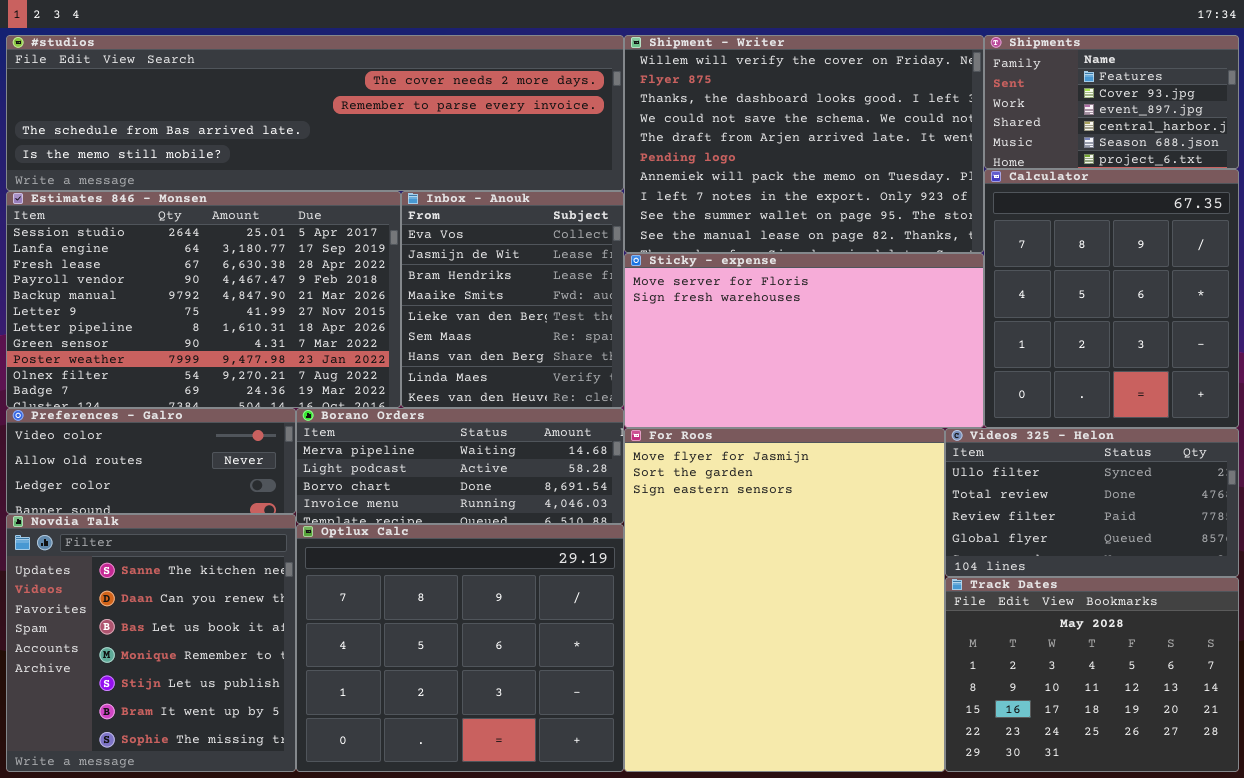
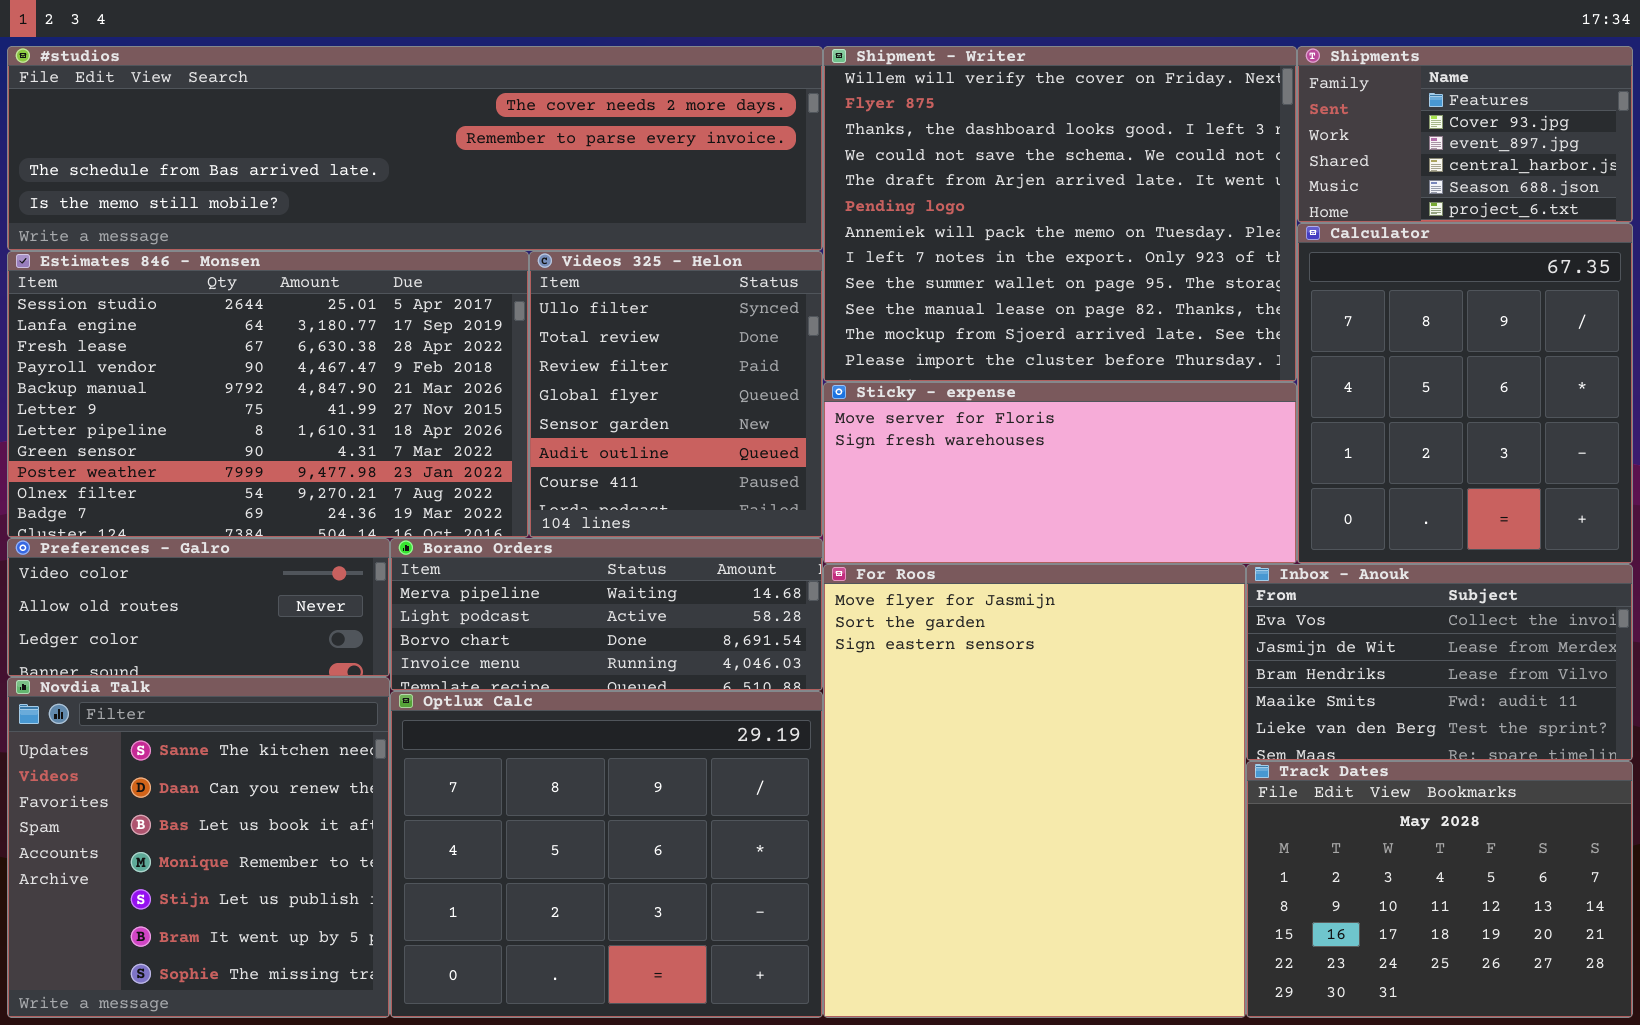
Shipment - Writer: [624,35,984,253] -> [823,46,1297,382], resized
Inbox - Anouk: [401,191,624,408] -> [1246,564,1633,761], moved, resized
Sticky - expense: [624,253,984,428] -> [823,382,1297,564], resized
Videos 325 - Helon: [945,428,1239,577] -> [529,251,823,538], moved, resized

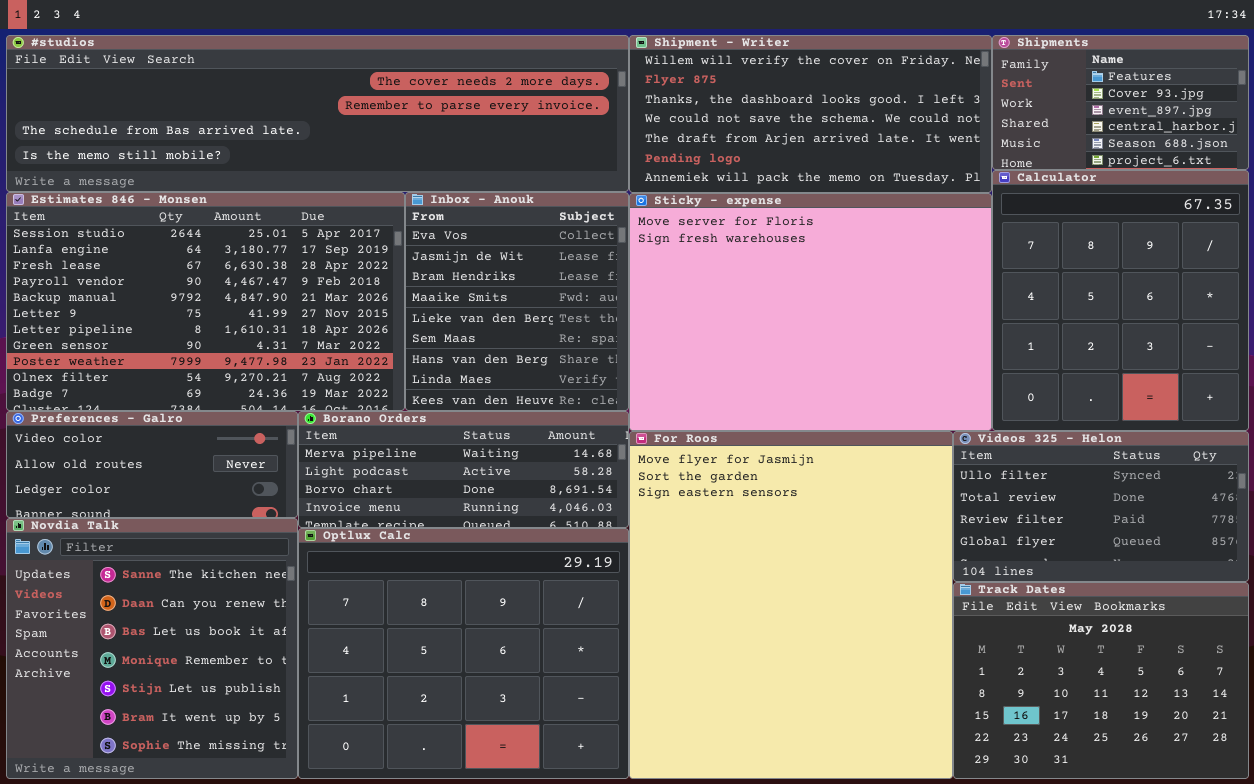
Shipment - Writer: [823,46,1297,382] -> [629,35,992,193], resized
Videos 325 - Helon: [529,251,823,538] -> [953,431,1249,582], moved, resized
Sticky - expense: [823,382,1297,564] -> [629,193,992,431], resized
Inbox - Anouk: [1246,564,1633,761] -> [405,192,629,411], moved, resized

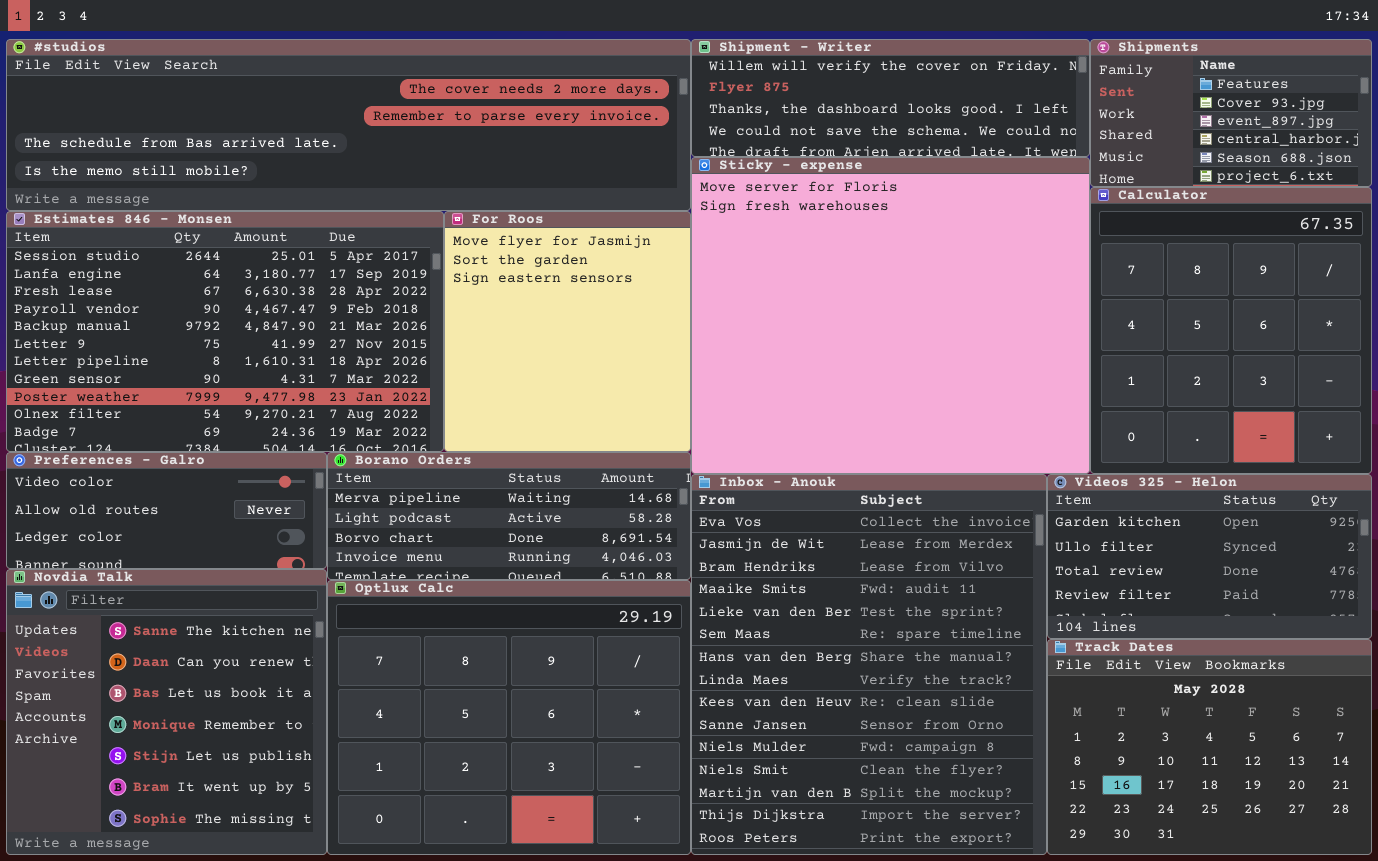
Shipment - Writer: [629,35,992,193] -> [691,39,1090,157], resized
Inbox - Anouk: [405,192,629,411] -> [691,474,1047,855], moved, resized
Sticky - expense: [629,193,992,431] -> [691,157,1090,474], resized
For Roos: [629,431,953,779] -> [444,211,691,452], moved, resized
Videos 325 - Helon: [953,431,1249,582] -> [1047,474,1372,639], scrolled up 1 row

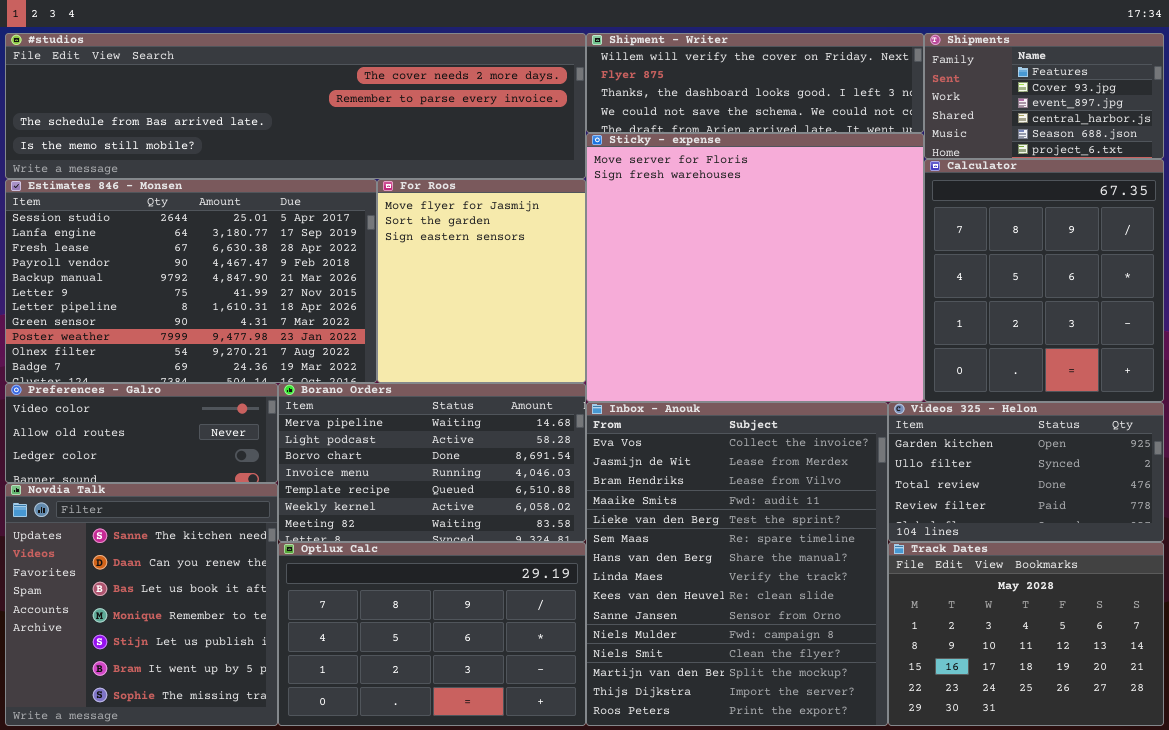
Borano Orders: [327,452,691,580] -> [278,383,586,542], resized
Optlux Calc: [327,580,691,855] -> [278,542,586,726], resized

